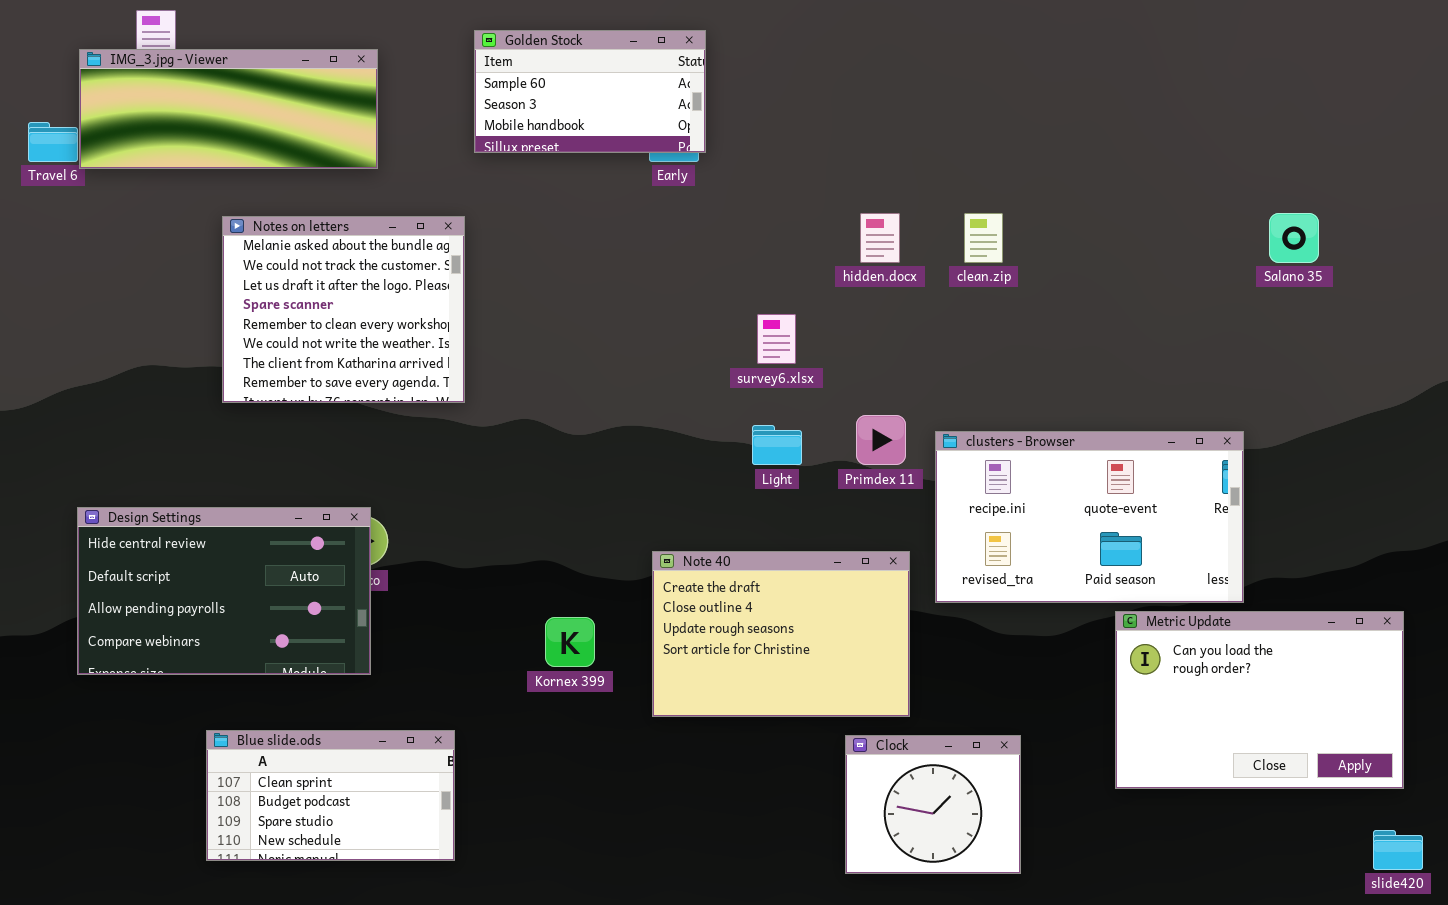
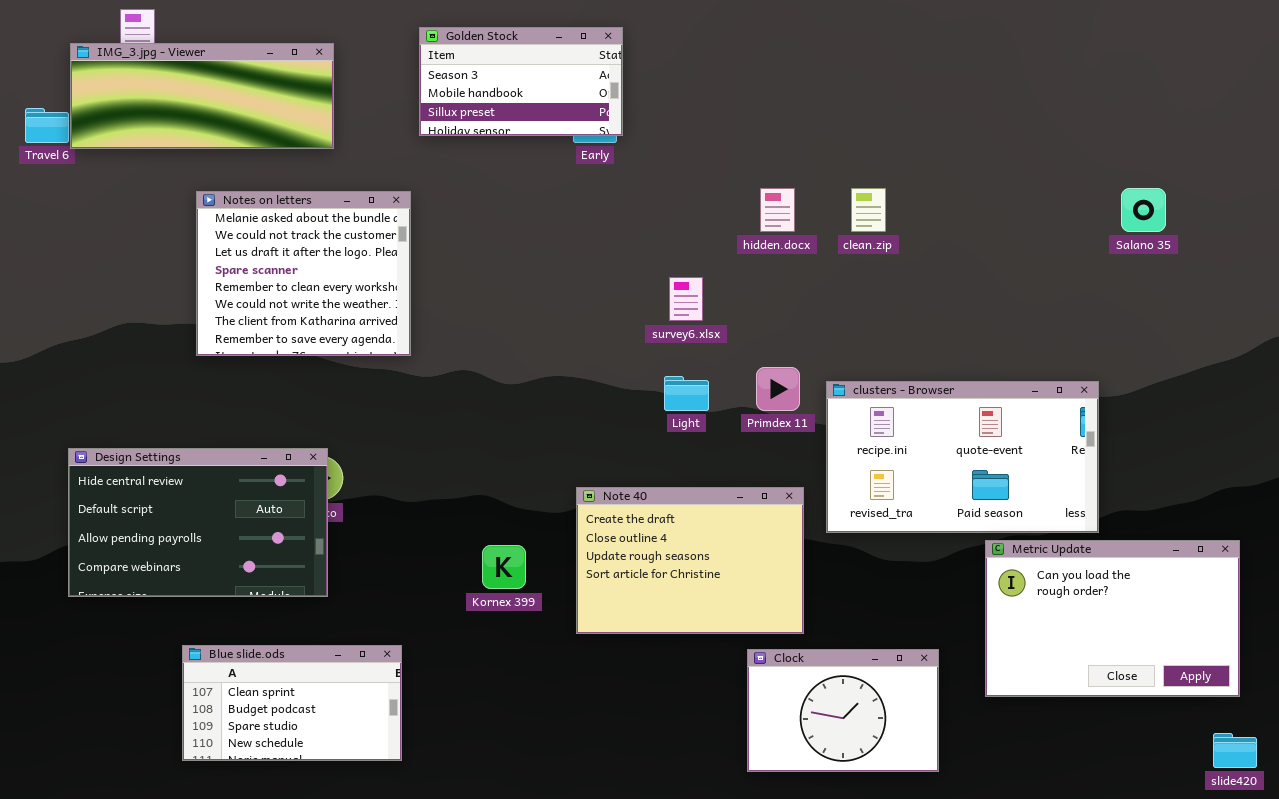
Golden Stock: [474,30,706,153] -> [419,27,623,136], scrolled down 1 row
Clock: [845,735,1021,874] -> [747,649,939,772], resized

